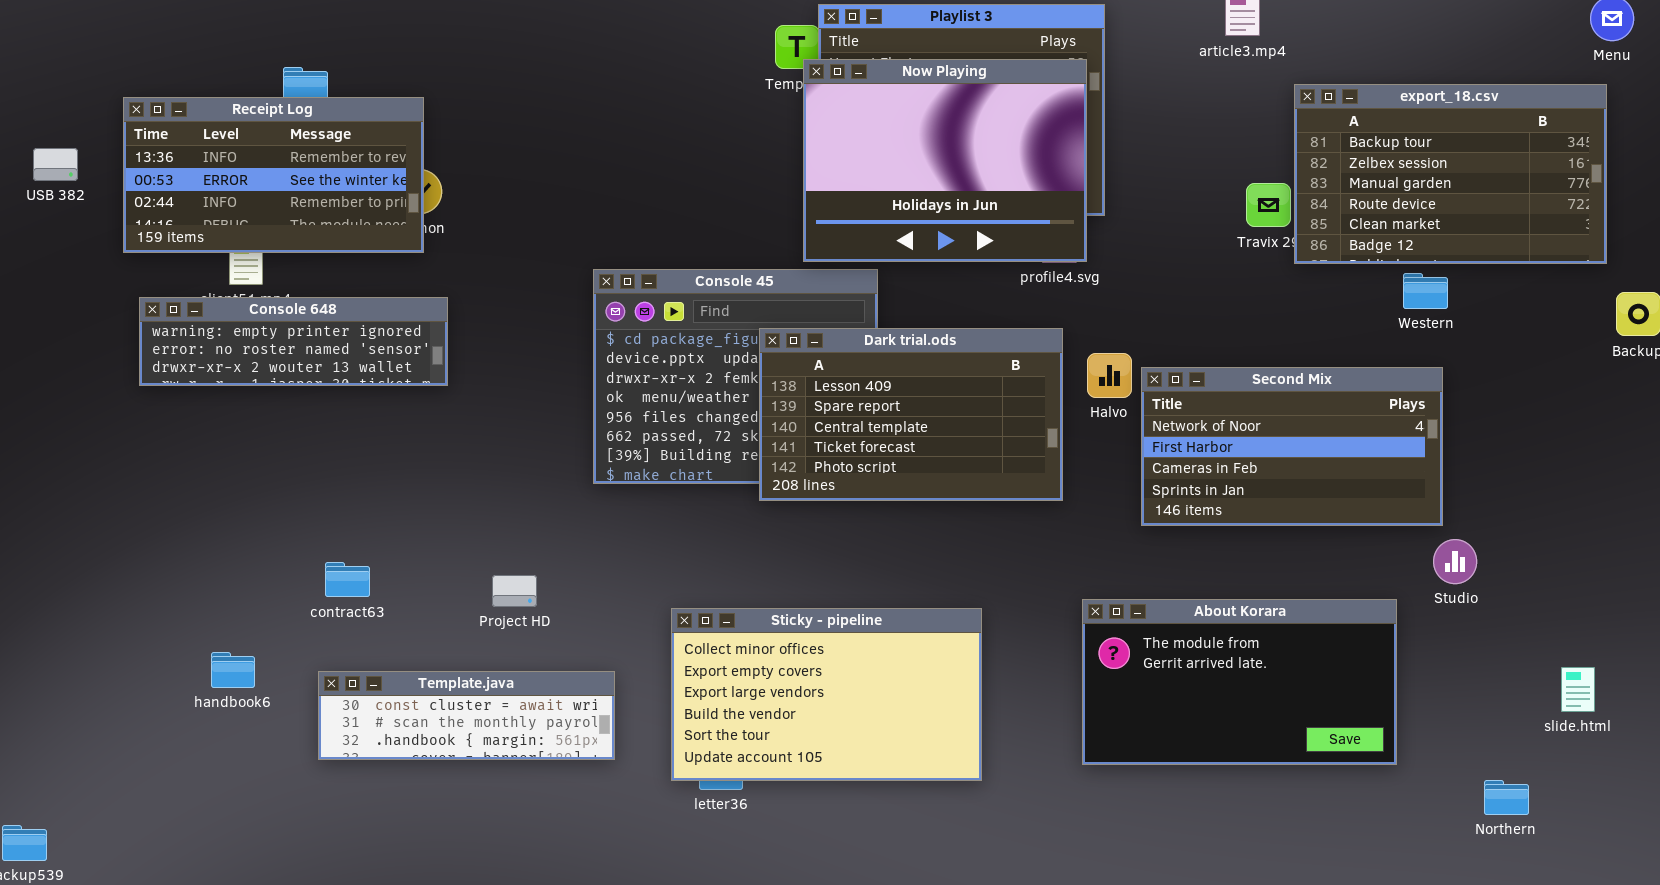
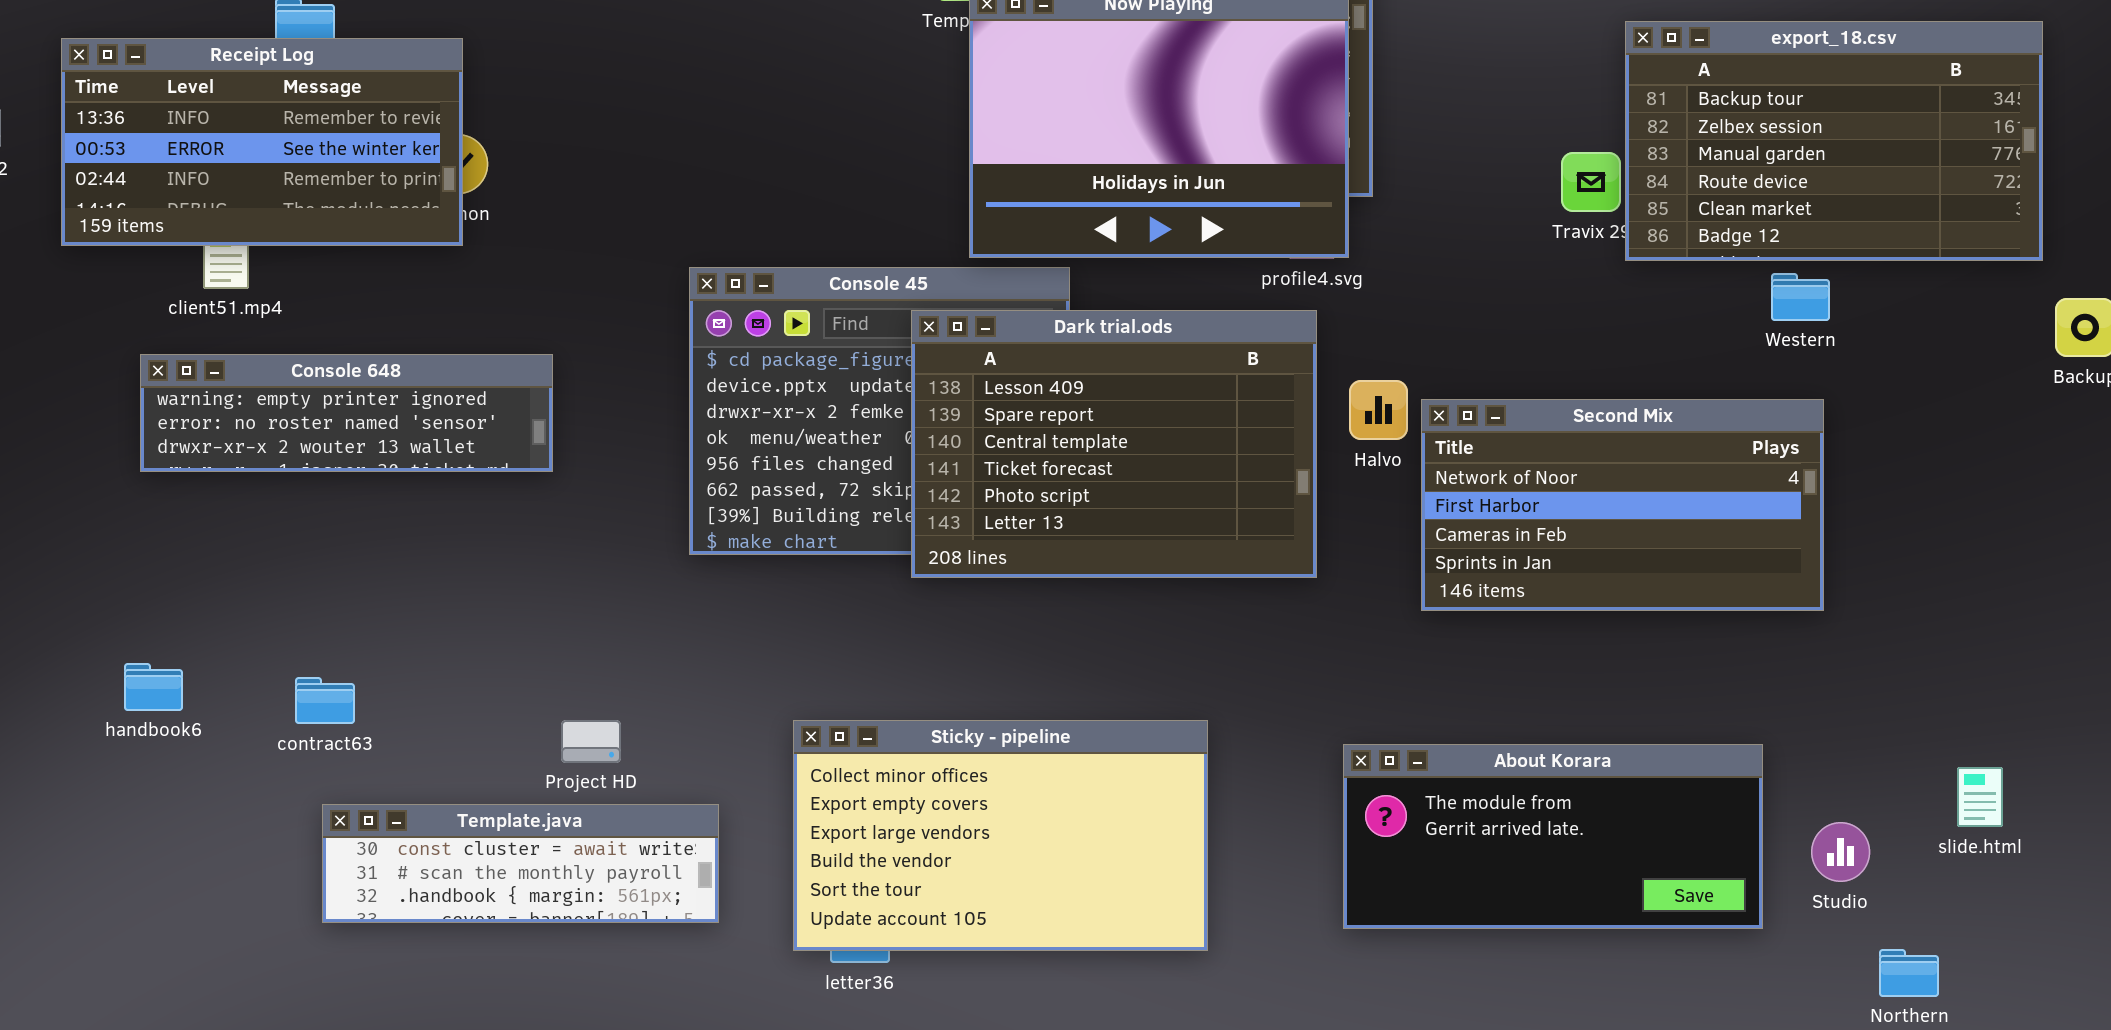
Console 648: [139,297,448,386] -> [140,354,553,472], moved
Dark trial.ods: [759,328,1063,501] -> [911,310,1317,578], resized
Studio: [1433,539,1477,584] -> [1811,822,1870,882], moved
contract63: [325,562,370,597] -> [295,677,355,724], moved
Project HD: [492,575,537,607] -> [561,720,621,763], moved
About Korara: [1082,599,1397,765] -> [1343,744,1763,929], resized
handbook6: [211,652,255,688] -> [124,663,183,711], moved
slide.html: [1561,667,1595,712] -> [1957,767,2003,827], moved

